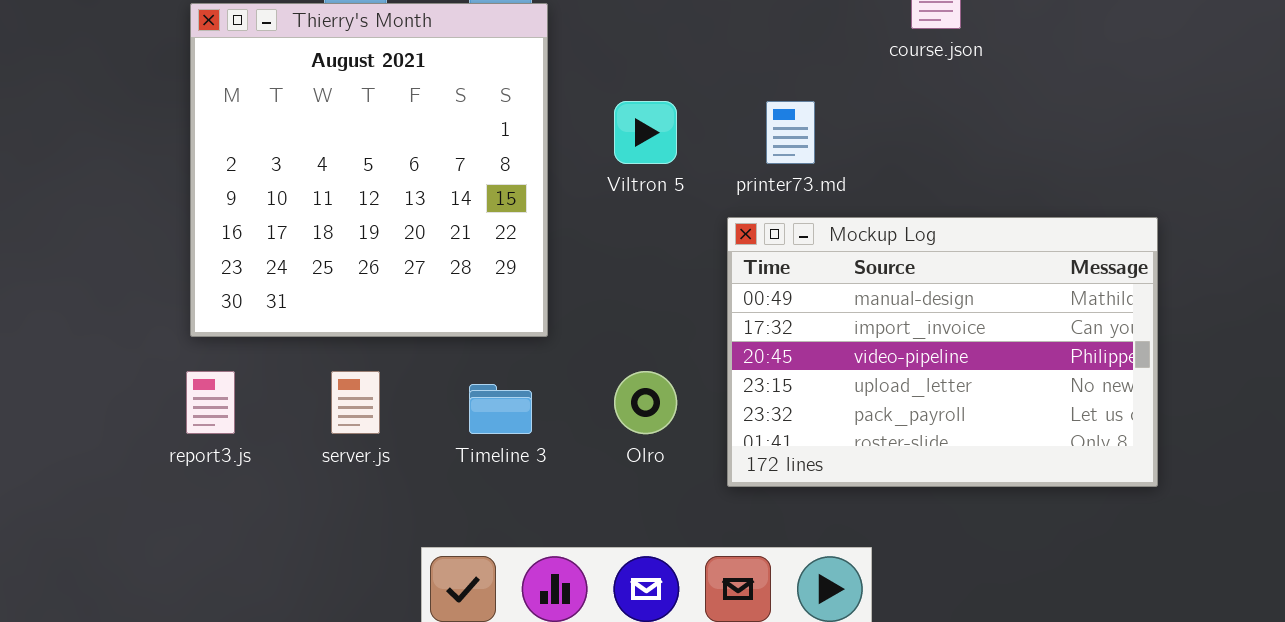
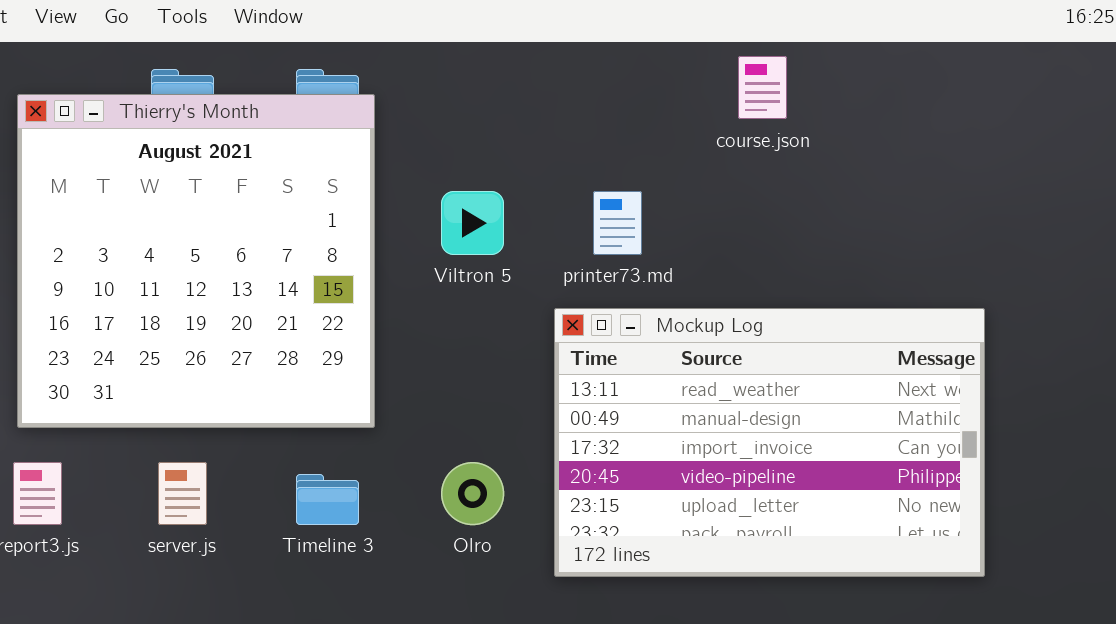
Mockup Log: [727,217,1158,487] -> [554,308,985,577], scrolled up 1 row

